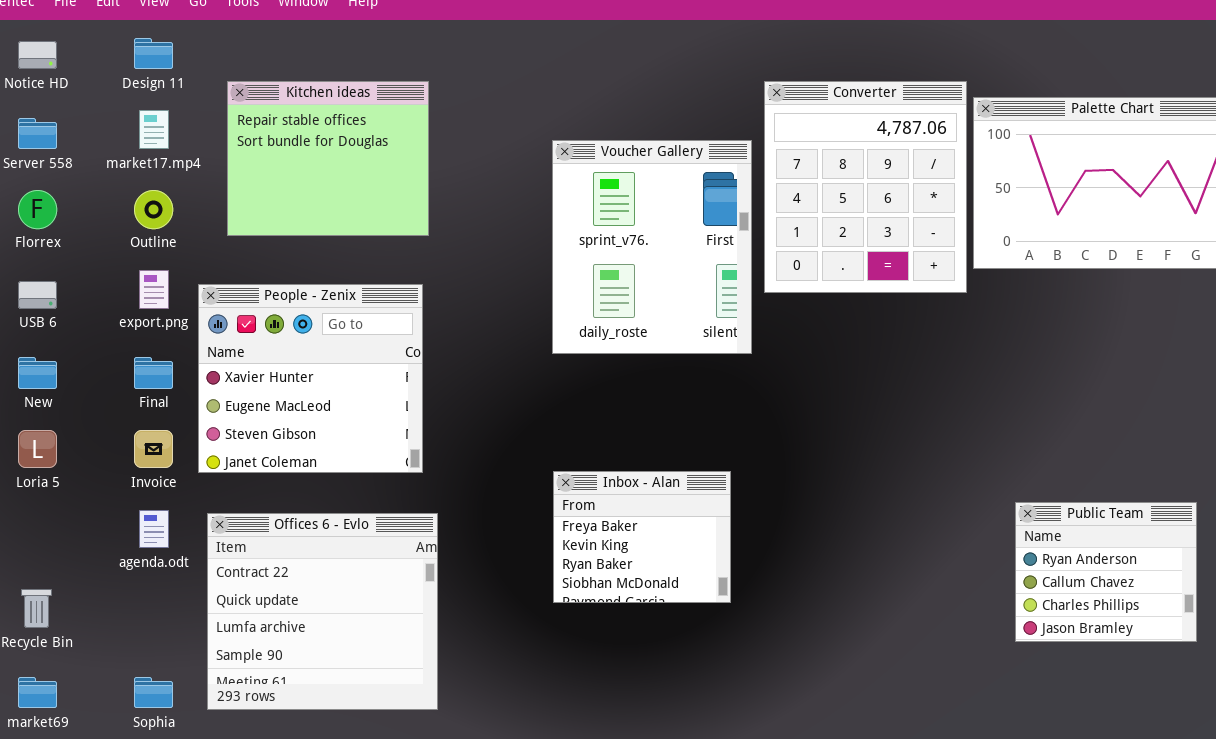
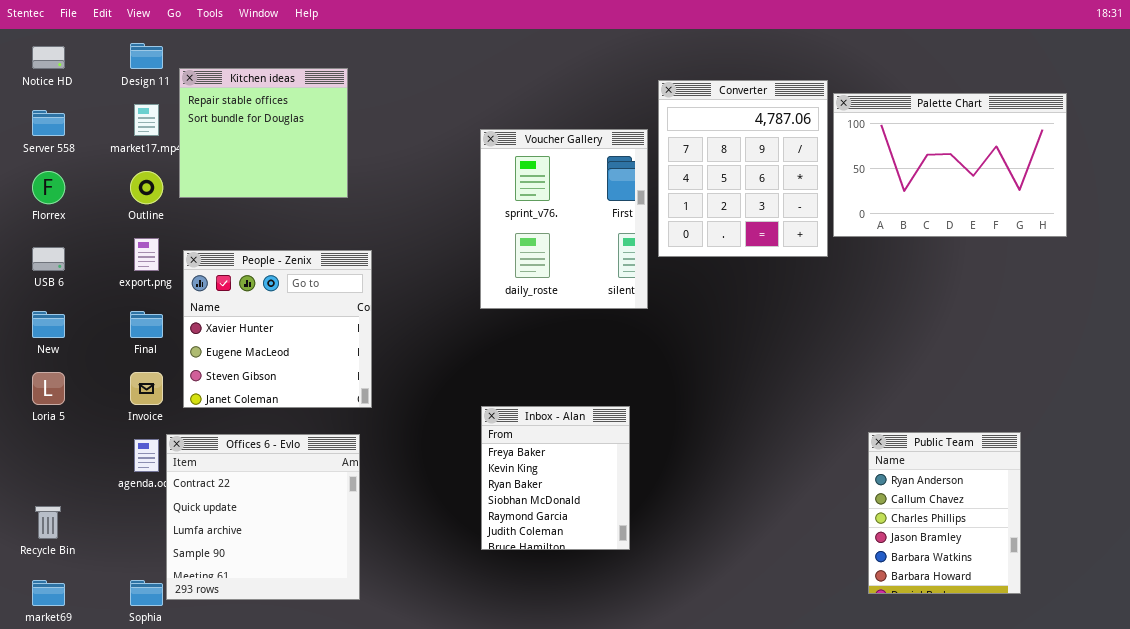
Kitchen ideas: [227,81,429,236] -> [179,68,348,198], moved
Inbox - Alan: [553,471,731,603] -> [481,406,630,550], resized
Public Team: [1015,502,1197,642] -> [868,432,1021,594], resized
Offices 6 - Evlo: [207,513,438,710] -> [166,434,360,600], moved

